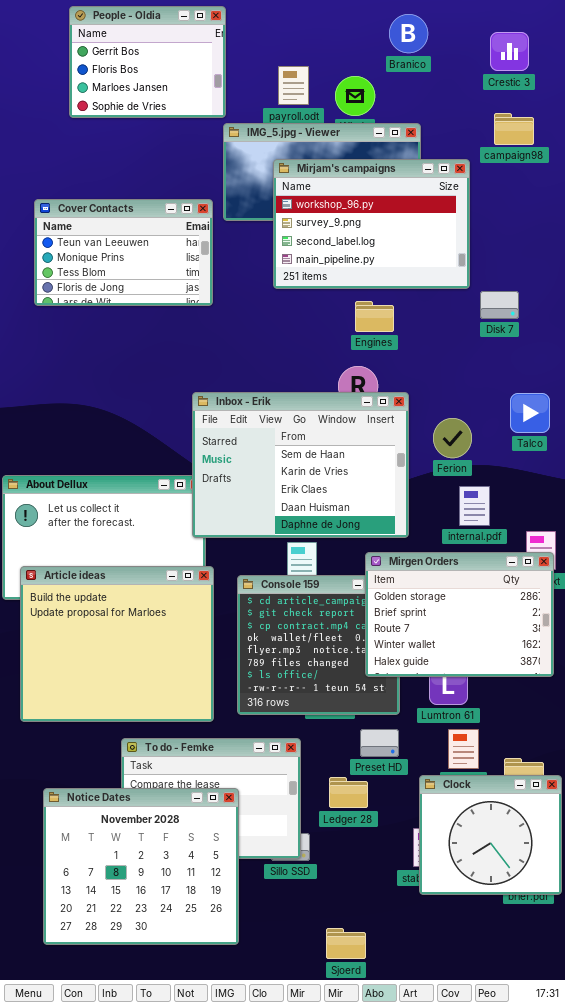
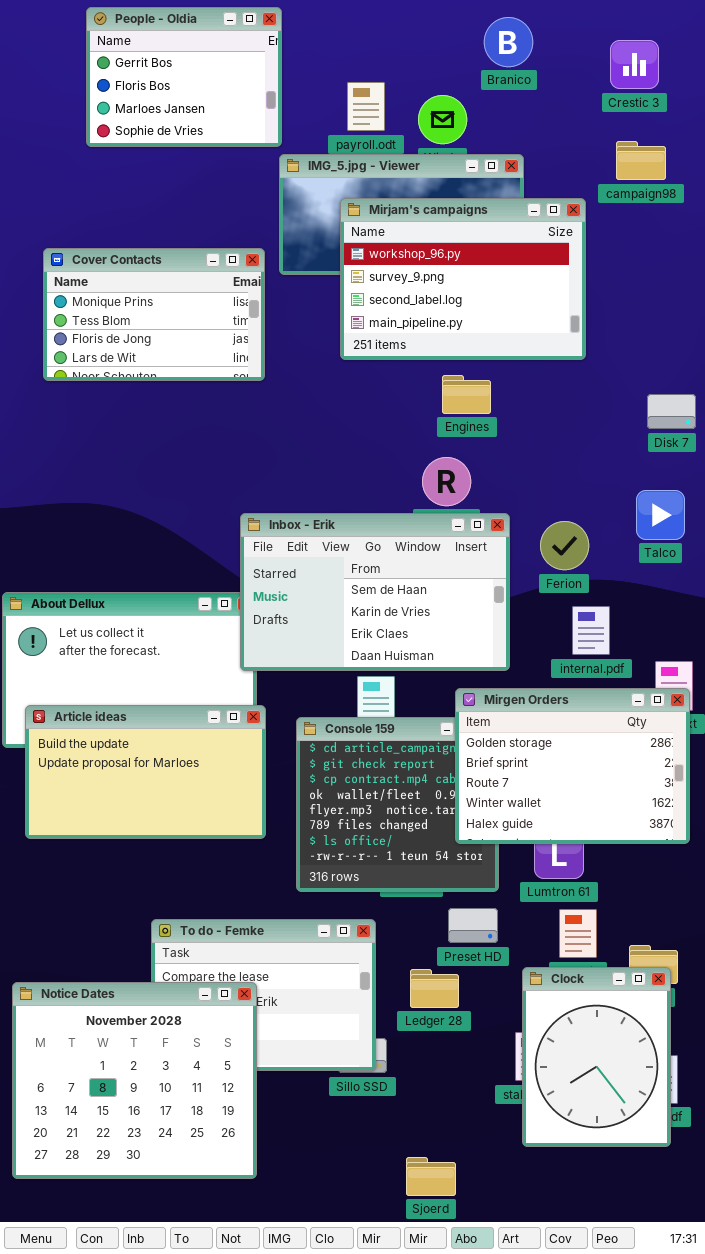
Cover Contacts: [34,199,213,306] -> [43,248,265,381], scrolled down 1 row
Disk 7: [480,291,519,319] -> [647,394,696,429], moved
Inbox - Erik: [192,392,409,538] -> [240,513,510,671], resized
Article ideas: [20,566,214,722] -> [25,705,266,839], resized
Clock: [419,775,562,895] -> [522,967,671,1147], resized
Notice Dates: [43,788,239,945] -> [12,982,257,1179], moved

